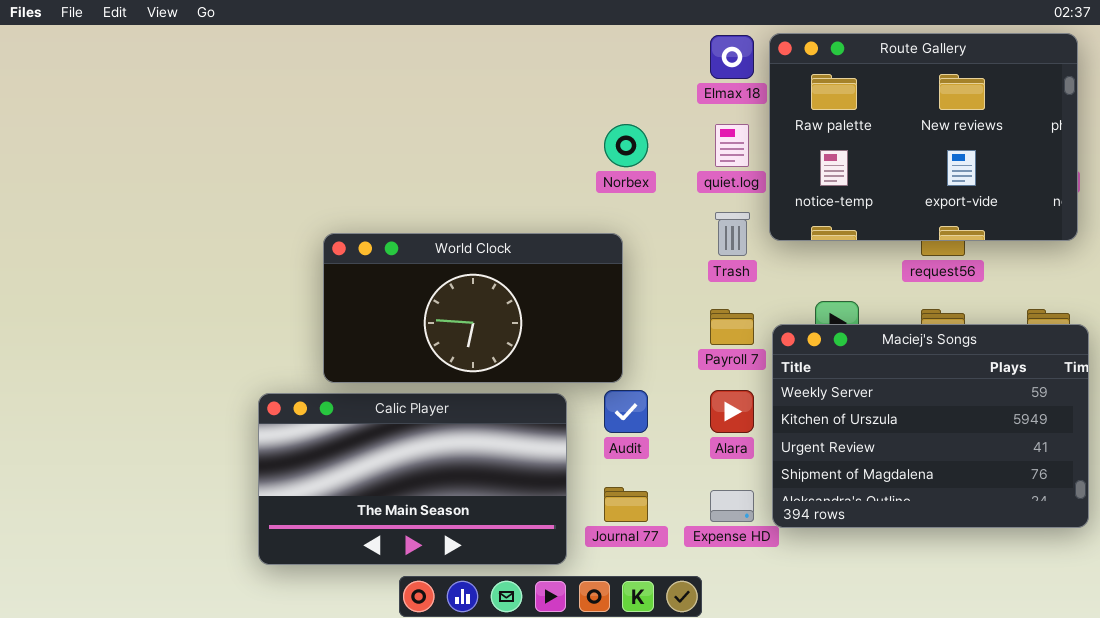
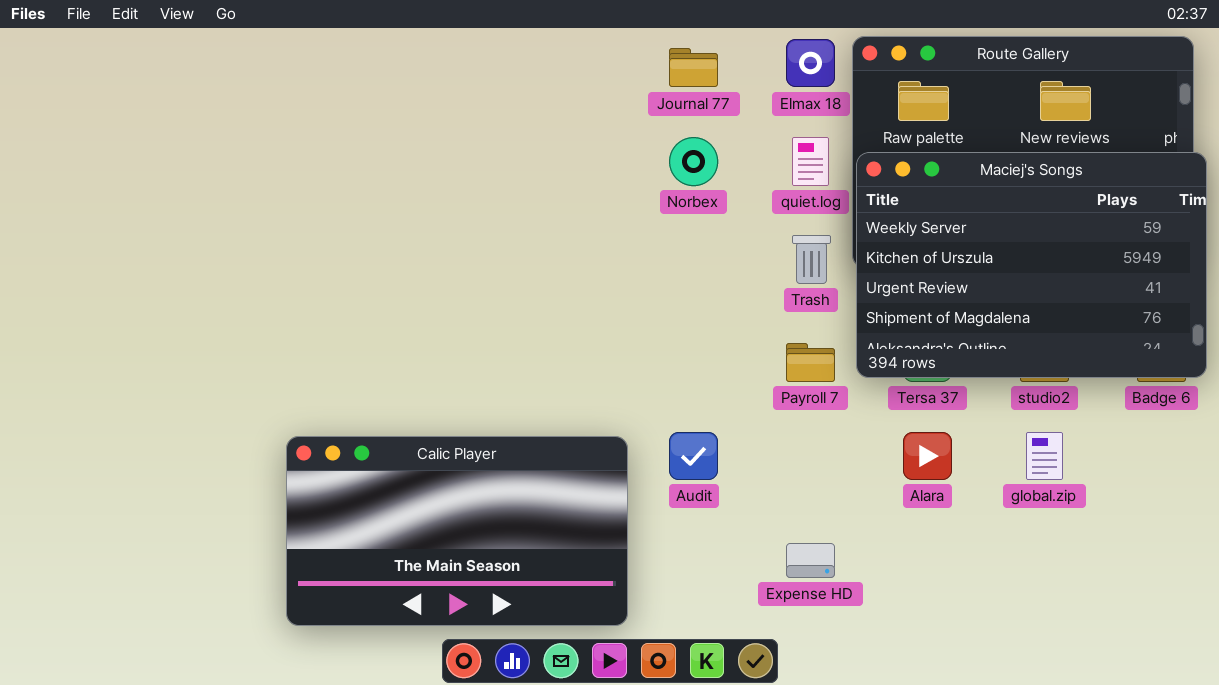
World Clock: [323,233,623,383] -> none, closed
Maciej's Songs: [772,324,1089,528] -> [856,152,1207,378], moved
Alara: [710,390,754,433] -> [903,432,952,480], moved
Journal 77: [604,487,648,522] -> [669,48,718,87], moved

